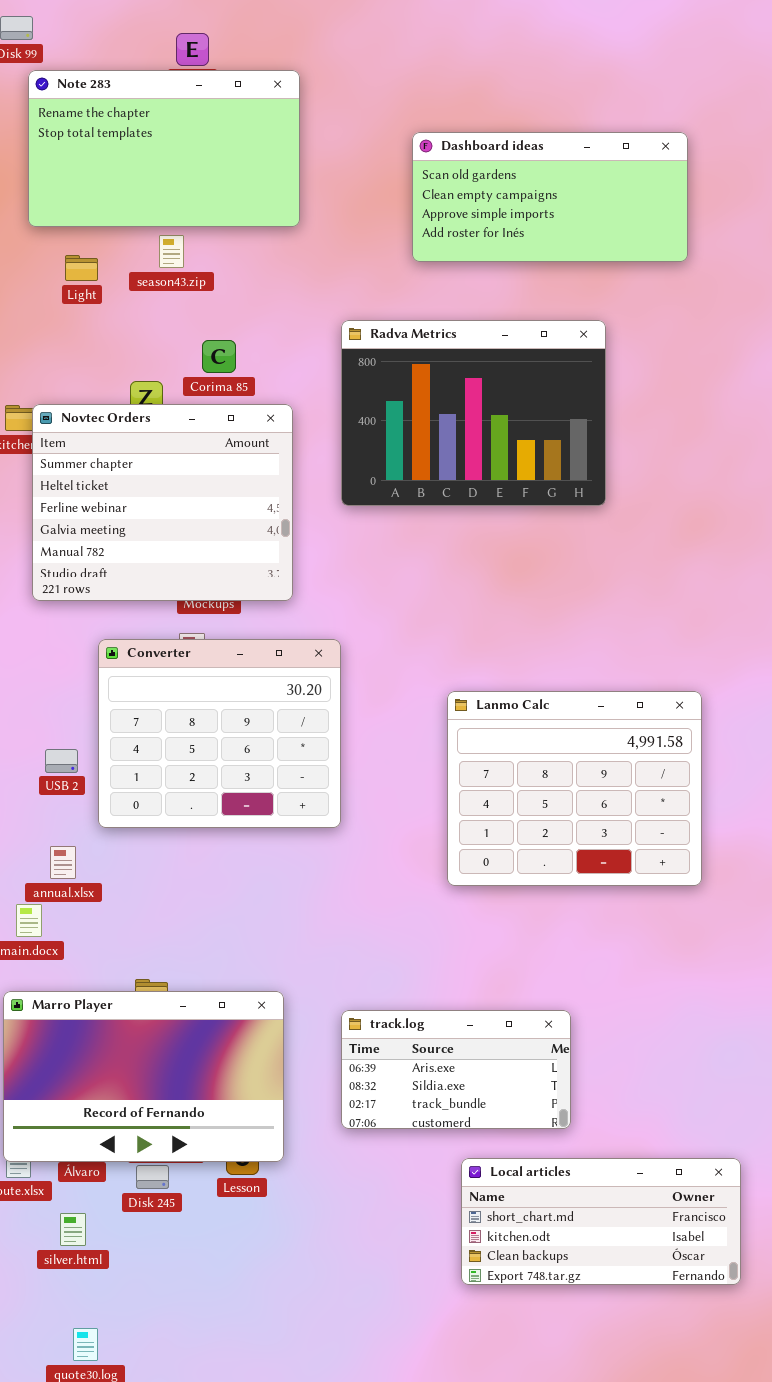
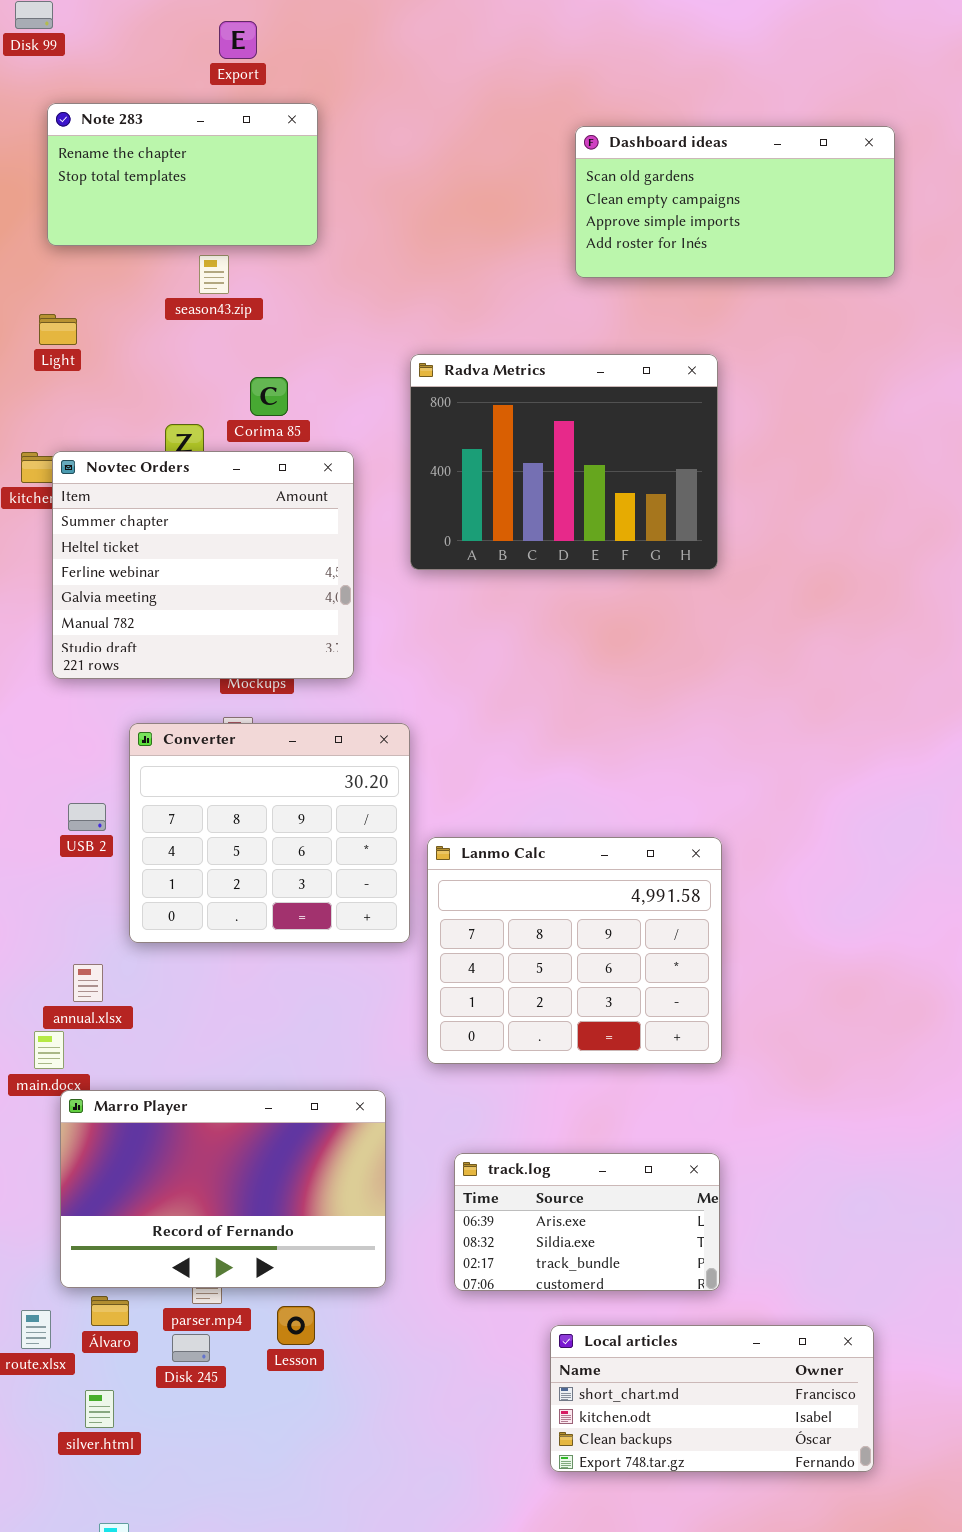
Note 283: [28,70,300,227] -> [47,103,318,246], resized
Dashboard ideas: [412,132,688,262] -> [575,126,895,278], moved
Light: [65,255,98,281] -> [39,314,77,345], moved
Lanmo Calc: [447,691,702,886] -> [427,837,722,1064], moved
USB 2: [45,749,78,773] -> [68,803,106,831], moved
Marro Player: [3,991,284,1162] -> [60,1090,386,1288], moved
track.log: [341,1010,571,1129] -> [454,1153,720,1291], moved

